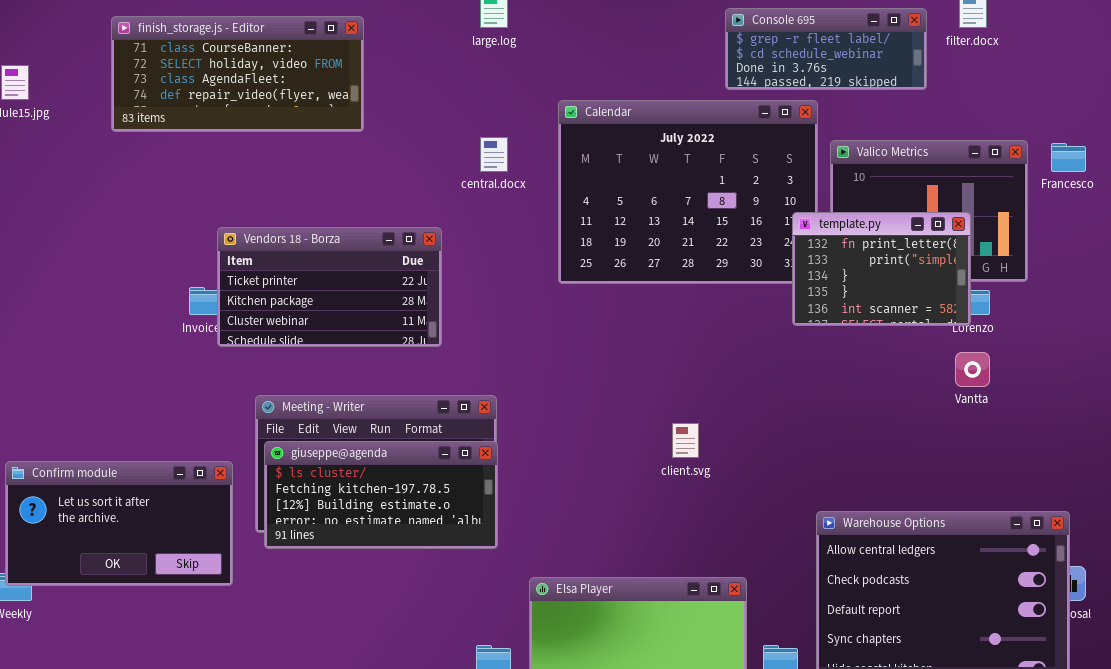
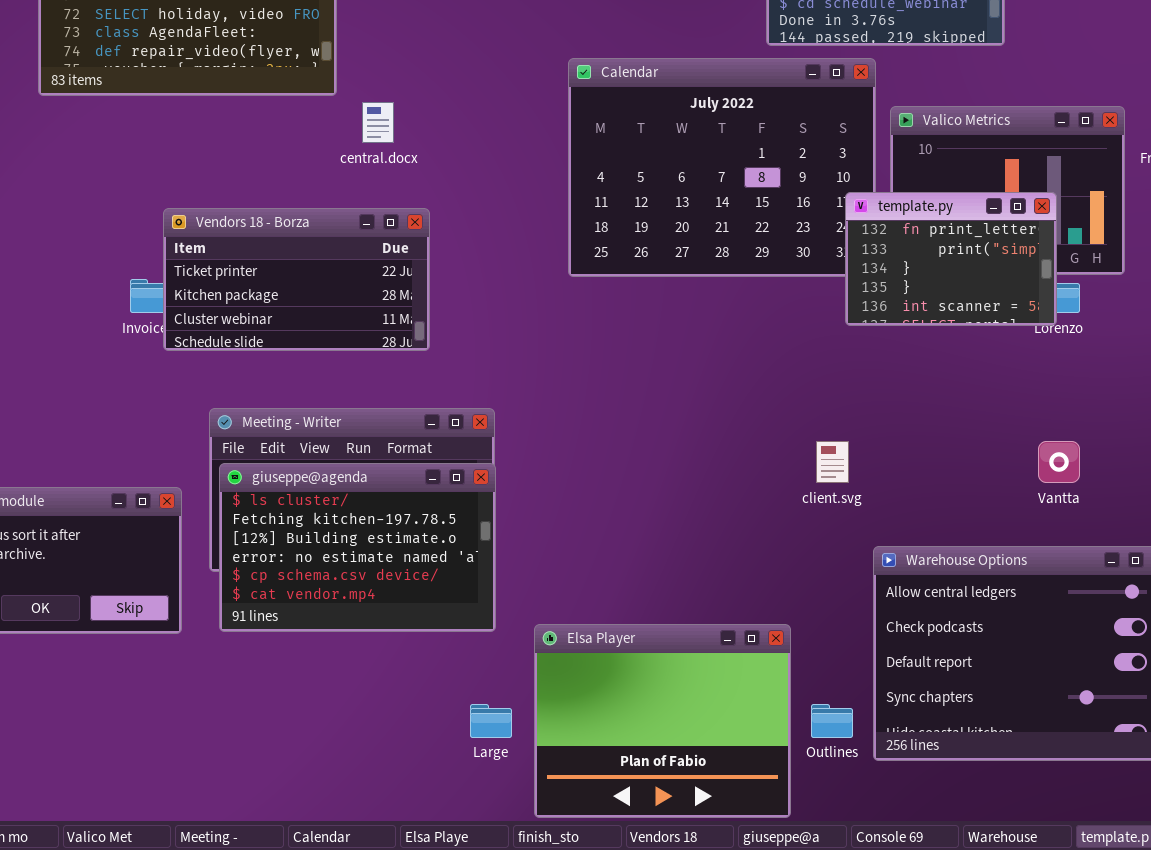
central.docx: [480,137,508,172] -> [362,102,394,143], moved
Vantta: [955,352,990,387] -> [1038,441,1080,483], moved
client.svg: [672,423,699,458] -> [816,441,849,483], moved
giuseppe@agenda: [264,441,498,549] -> [219,463,496,632], resized

